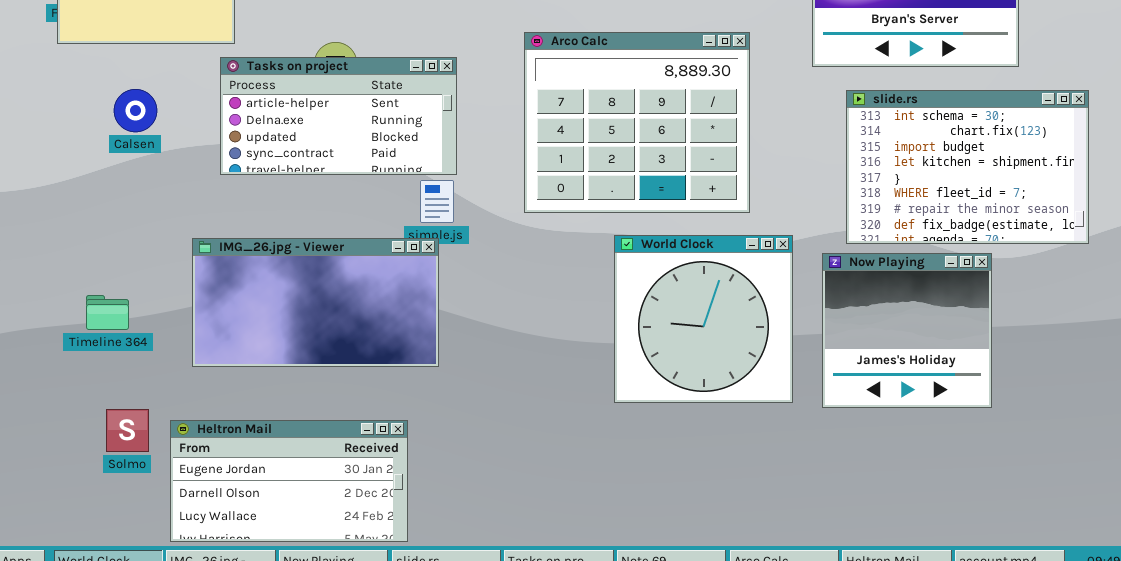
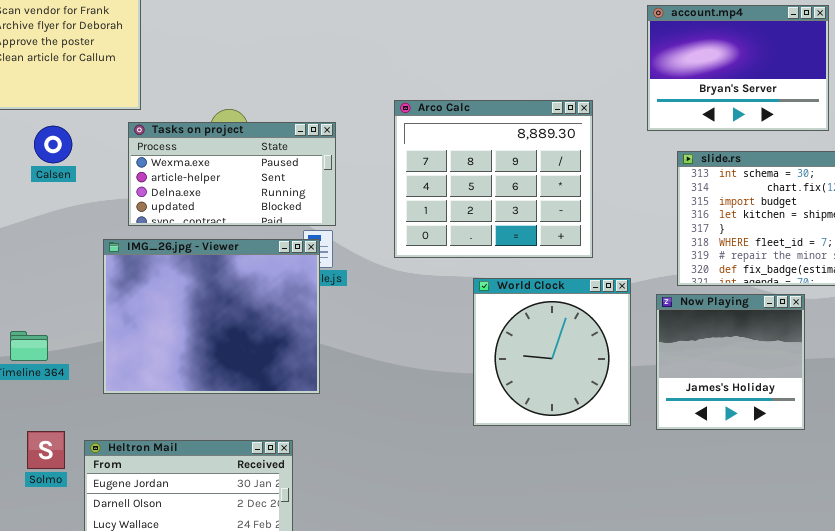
Tasks on project: [220,57,457,175] -> [128,122,336,226], scrolled up 1 row
Calsen: [114,89,157,132] -> [34,126,72,163], moved
IMG_26.jpg - Viewer: [192,238,439,367] -> [103,239,320,394], resized

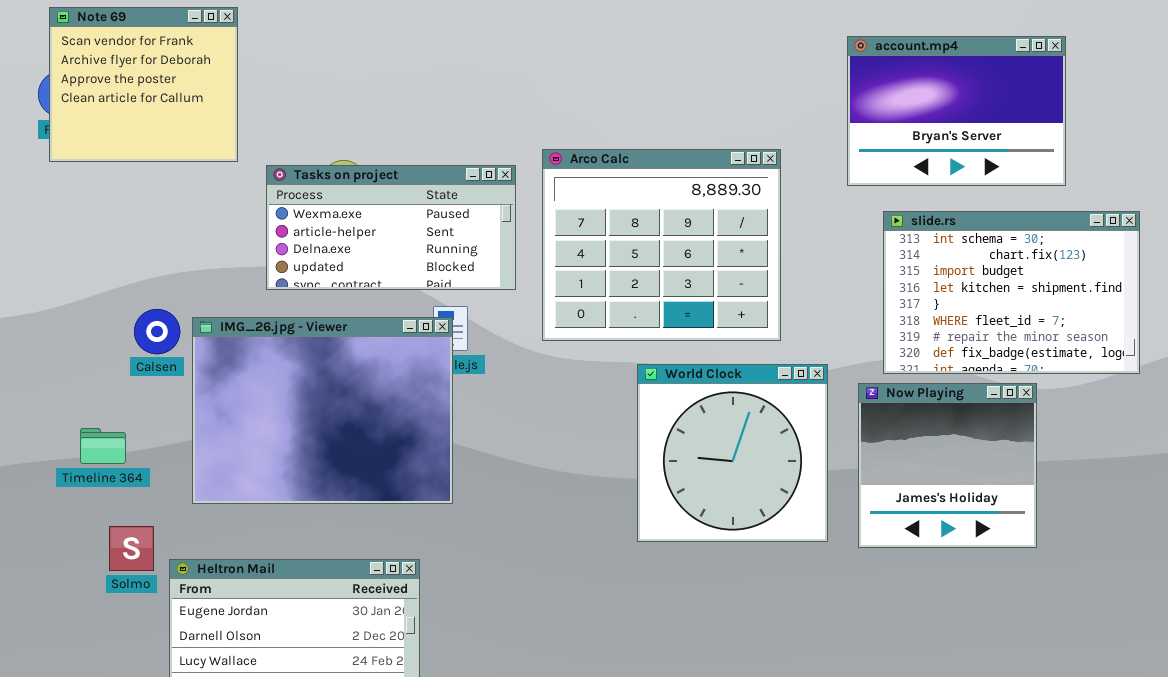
Tasks on project: [128,122,336,226] -> [266,165,516,290], moved
Calsen: [34,126,72,163] -> [134,309,180,354], moved
Solmo: [27,431,65,469] -> [109,526,154,571], moved

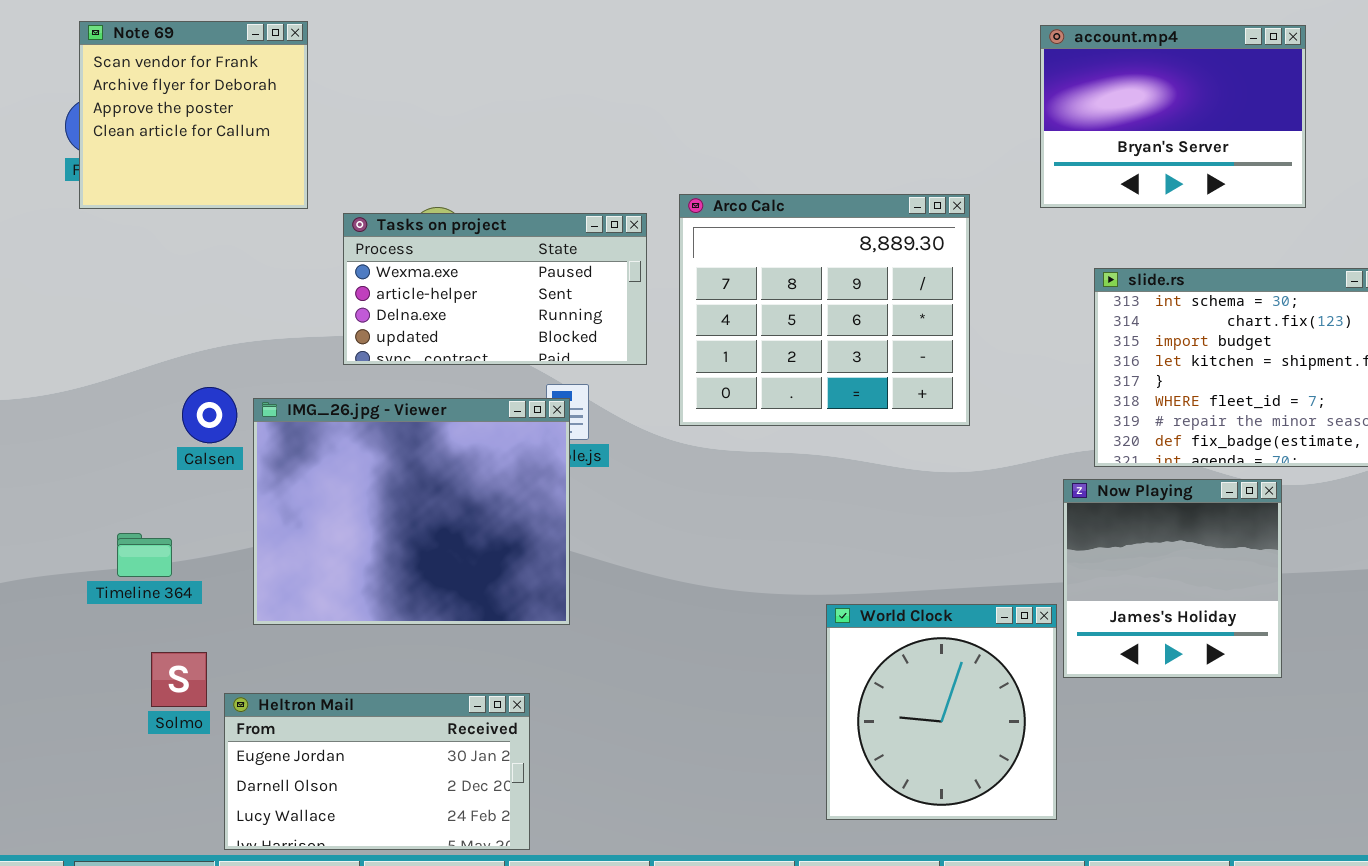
account.mp4: [847,36,1066,186] -> [1040,25,1306,208], moved
World Clock: [637,364,828,542] -> [826,604,1057,820], moved

